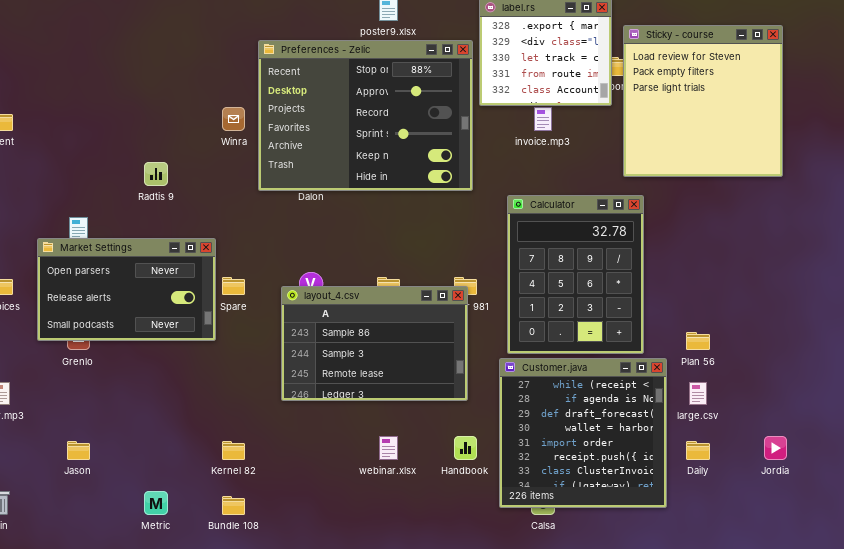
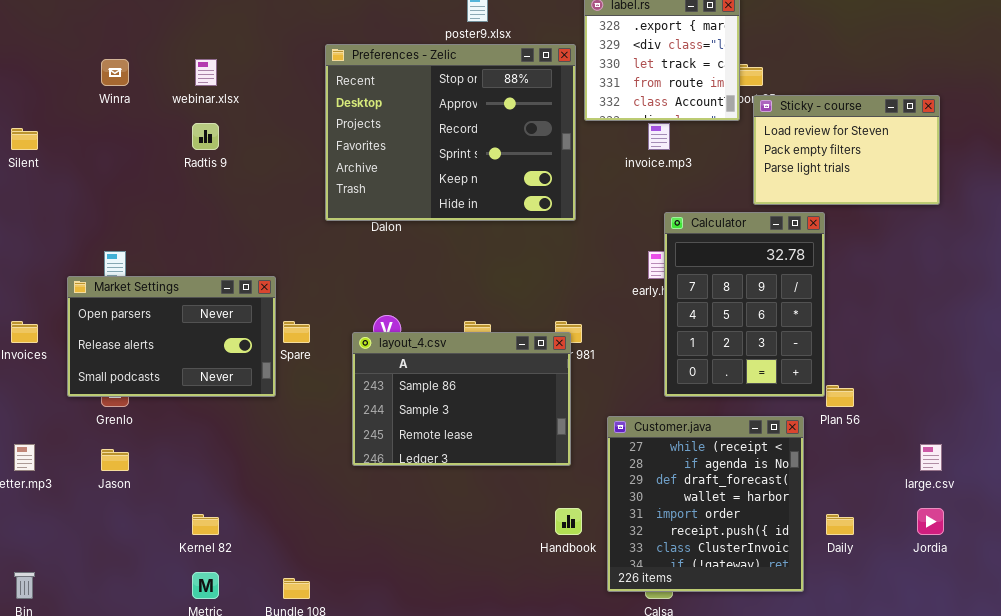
Sticky - course: [623,25,783,177] -> [753,95,940,205], resized
Winra: [222,107,245,131] -> [101,59,129,86], moved
Radtis 9: [144,162,168,186] -> [192,123,219,150], moved
Calculator: [507,195,644,354] -> [664,212,825,397], moved
large.csv: [689,382,707,405] -> [920,444,942,471], moved
webinar.xlsx: [379,436,398,460] -> [195,59,217,86], moved
Jason: [67,441,90,460] -> [101,449,129,471], moved
Kernel 82: [222,441,245,460] -> [192,514,219,535], moved

